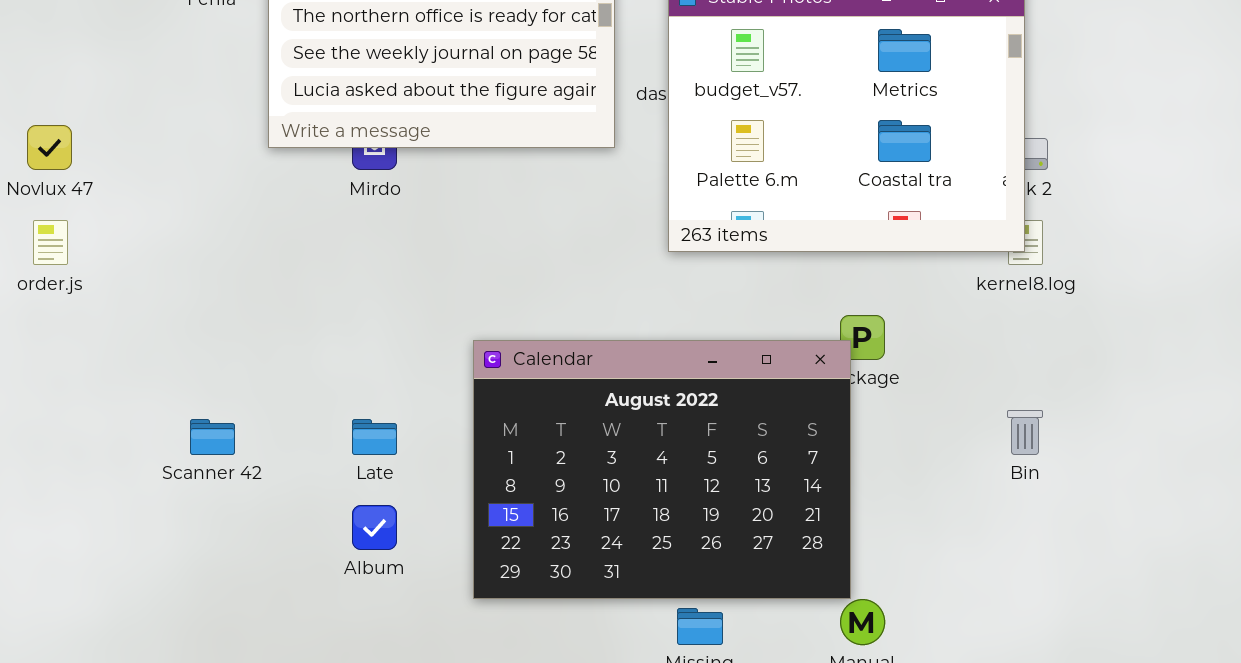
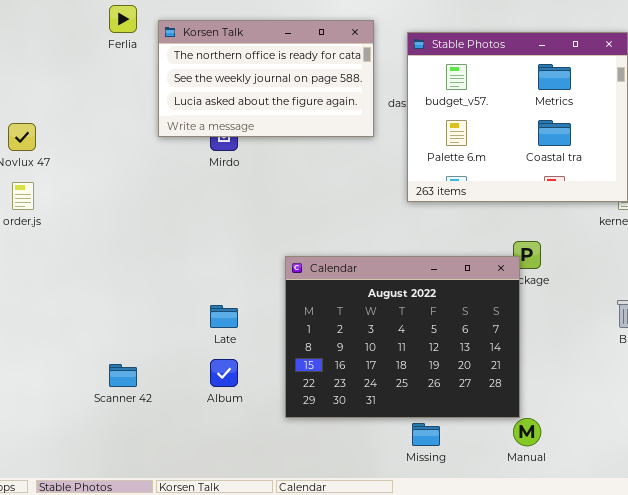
Scanner 42: [190,419,235,455] -> [109,364,137,387], moved

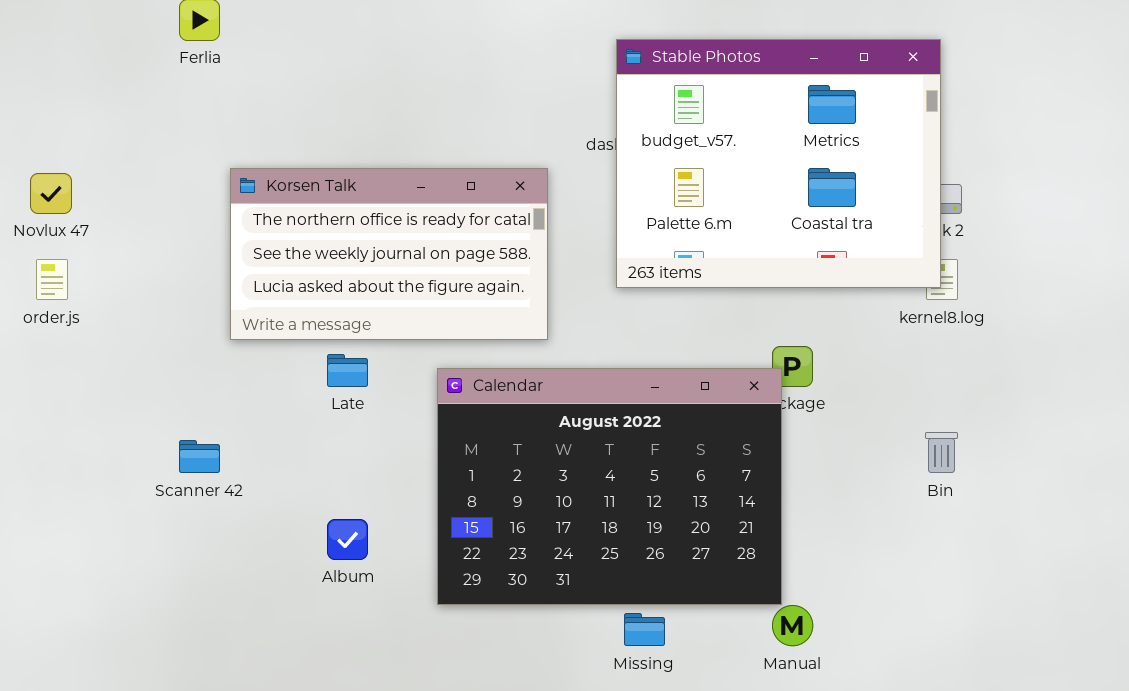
Korsen Talk: [158,20,374,137] -> [230,168,548,340], moved
Late: [210,305,238,328] -> [327,354,368,387], moved
Scanner 42: [109,364,137,387] -> [179,440,220,473], moved

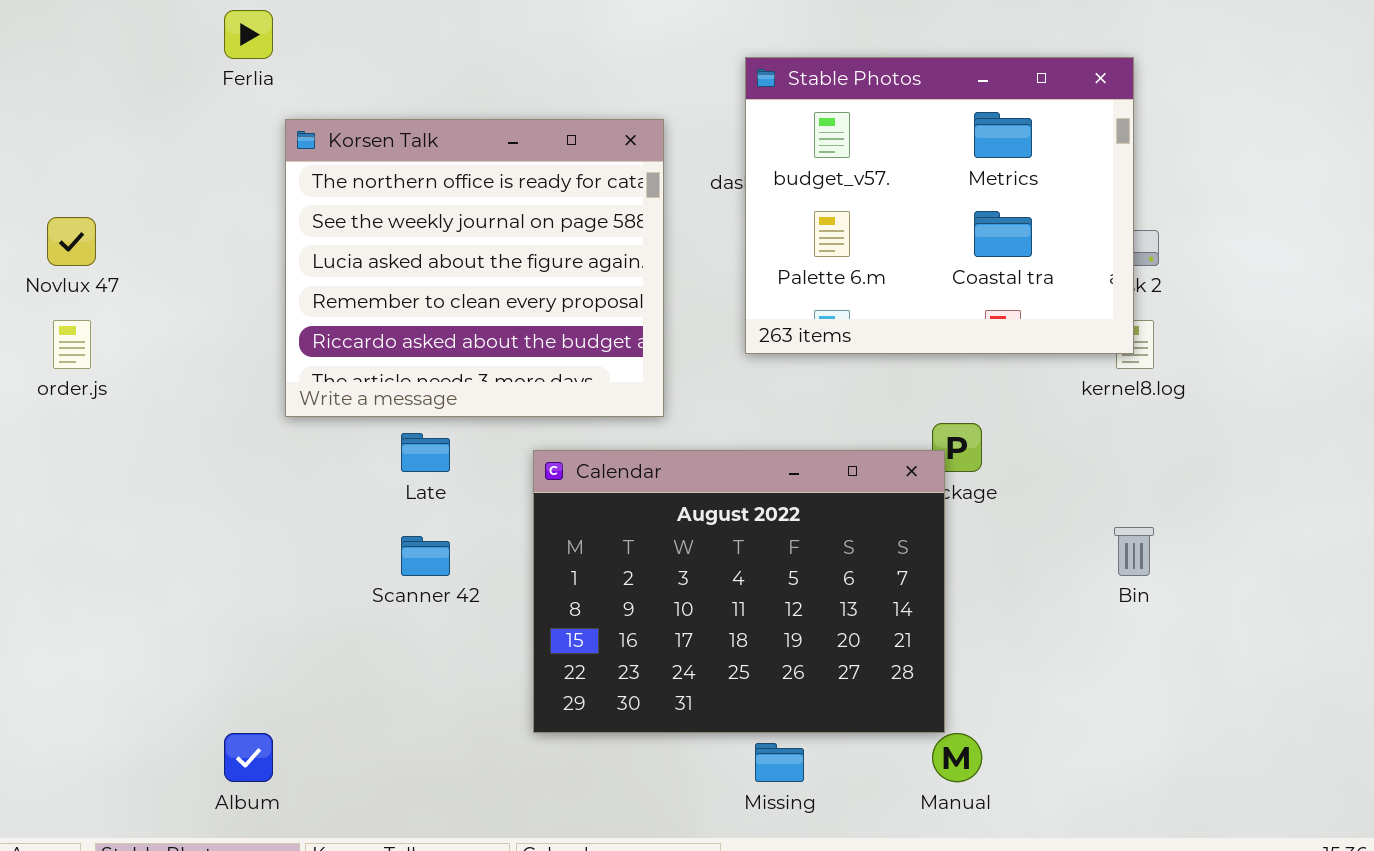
Korsen Talk: [230,168,548,340] -> [285,119,664,417], resized
Scanner 42: [179,440,220,473] -> [401,536,450,576], moved
Album: [327,519,368,560] -> [224,733,273,782], moved

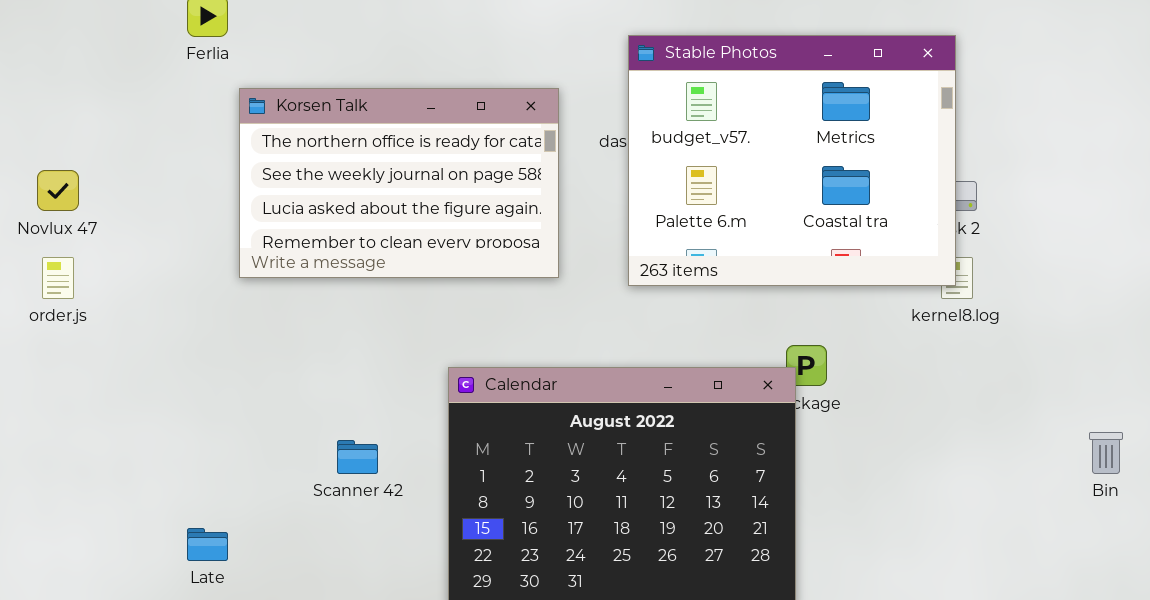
Korsen Talk: [285,119,664,417] -> [239,88,559,278], resized
Late: [401,433,450,472] -> [187,528,228,561], moved
Bin: [1114,527,1154,576] -> [1089,432,1123,474], moved

